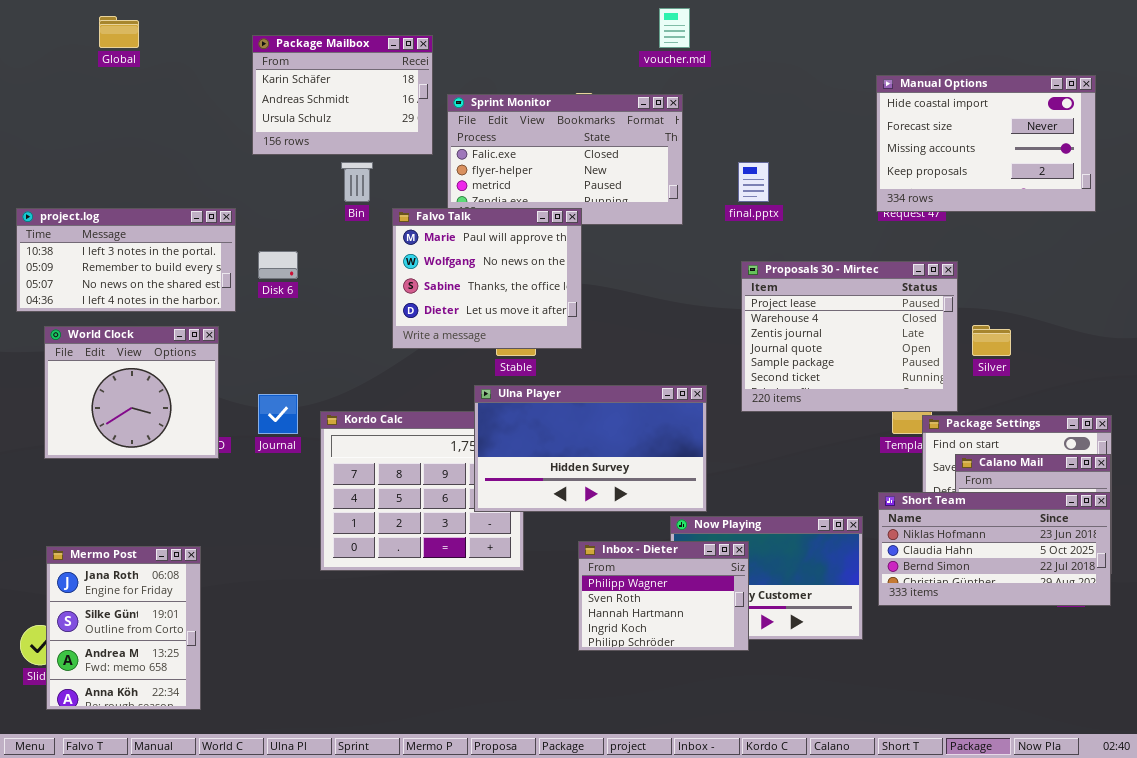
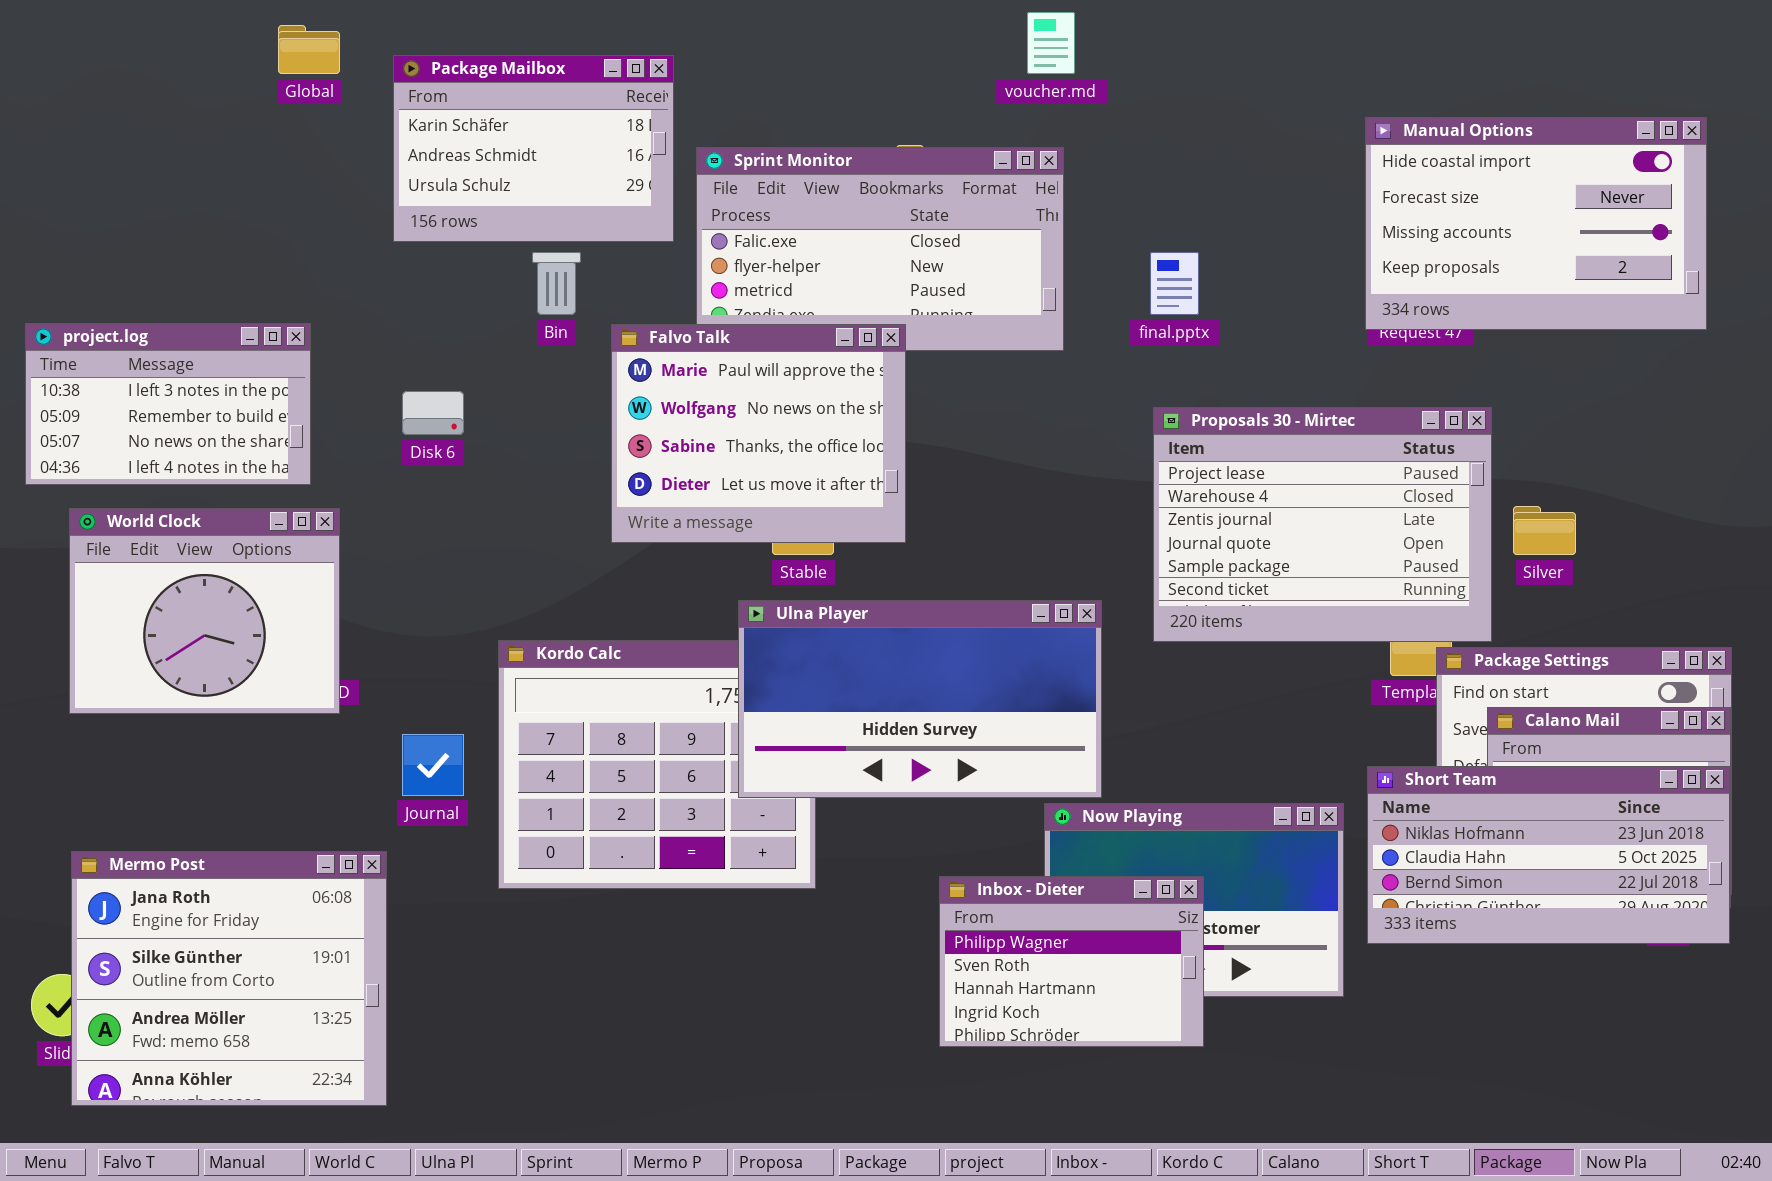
Global: [99,16,139,48] -> [278,25,340,74], moved
project.log: [16,208,236,312] -> [25,323,311,485], resized
Journal: [258,394,298,434] -> [402,734,464,796], moved
Inbox - Dieter: [578,541,749,651] -> [939,876,1204,1047], moved
Mermo Post: [46,546,201,710] -> [71,851,387,1106], resized

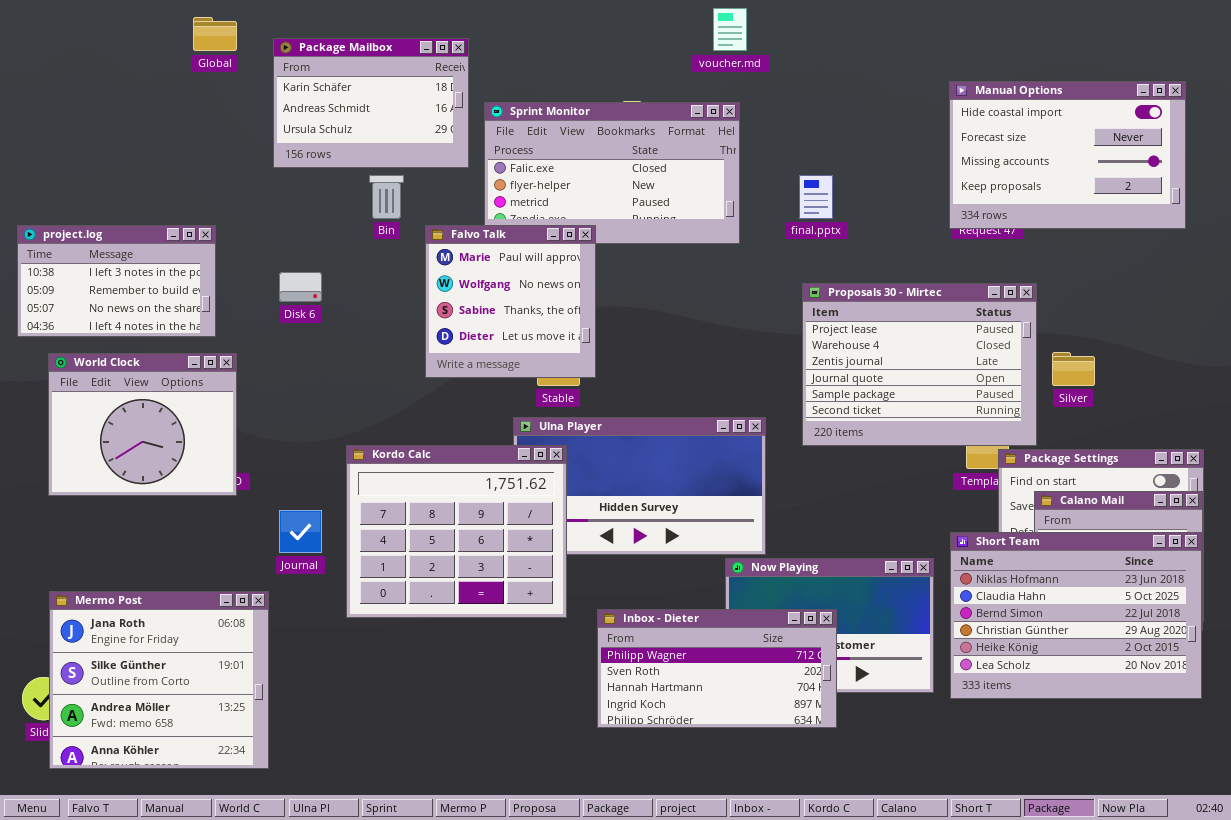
Falvo Talk: [611,324,906,543] -> [425,225,596,378], resized
Kordo Calc: [498,640,816,889] -> [346,445,567,618], raised
Short Team: [1367,766,1730,944] -> [950,532,1202,699], resized
Inbox - Dieter: [939,876,1204,1047] -> [597,609,837,728], resized

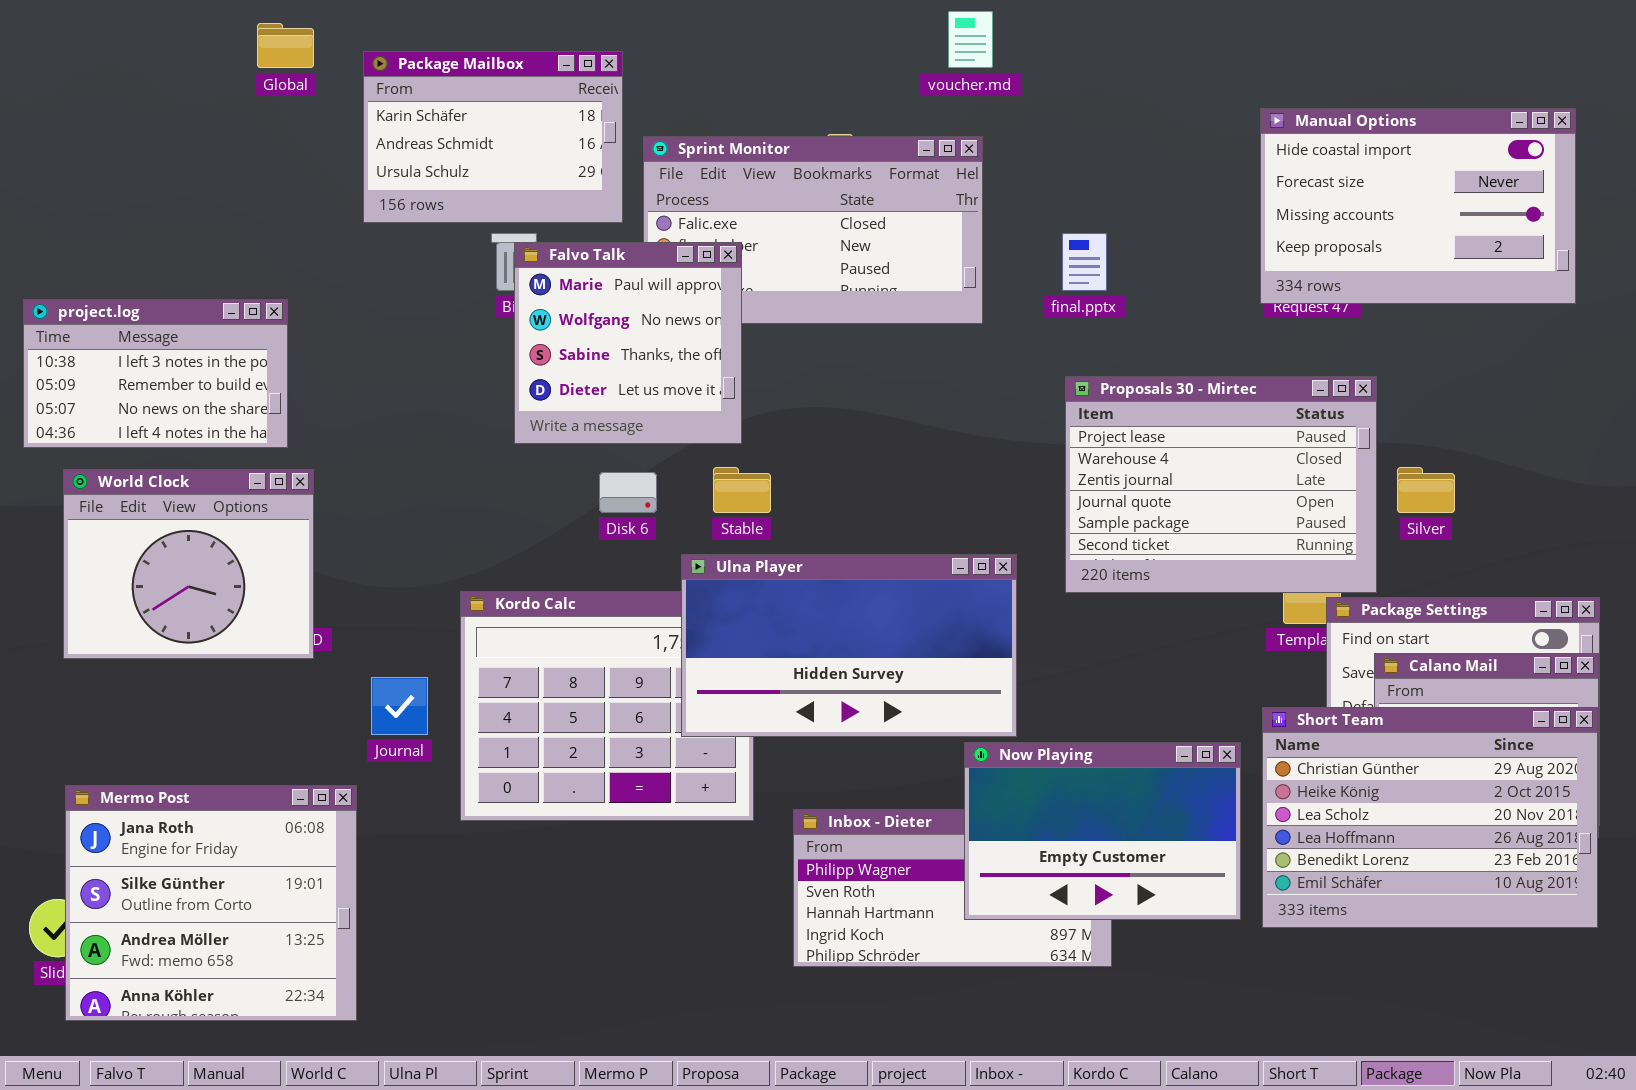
Falvo Talk: [425,225,596,378] -> [514,242,742,444], moved
Disk 6: [279,272,322,302] -> [599,472,657,513], moved
Ulna Player: [513,417,766,555] -> [681,554,1017,737], raised
Short Team: [950,532,1202,699] -> [1262,707,1598,928], scrolled down 3 rows
Now Playing: [725,558,934,693] -> [964,742,1241,920], raised

